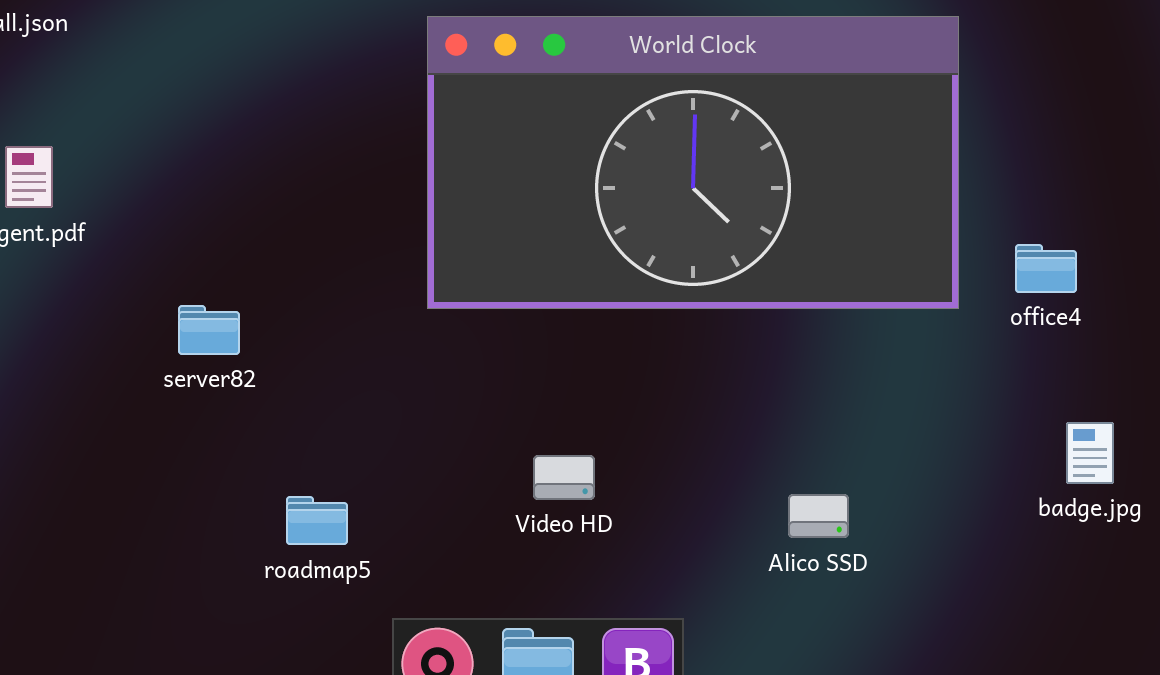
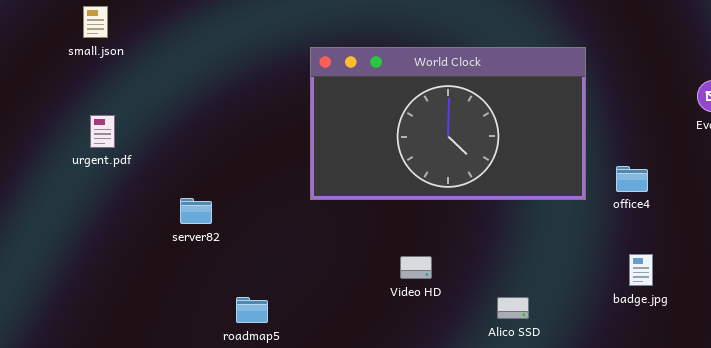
badge.jpg: [1066,422,1114,484] -> [629,254,653,286], moved
Video HD: [533,455,595,500] -> [400,256,432,279], moved

